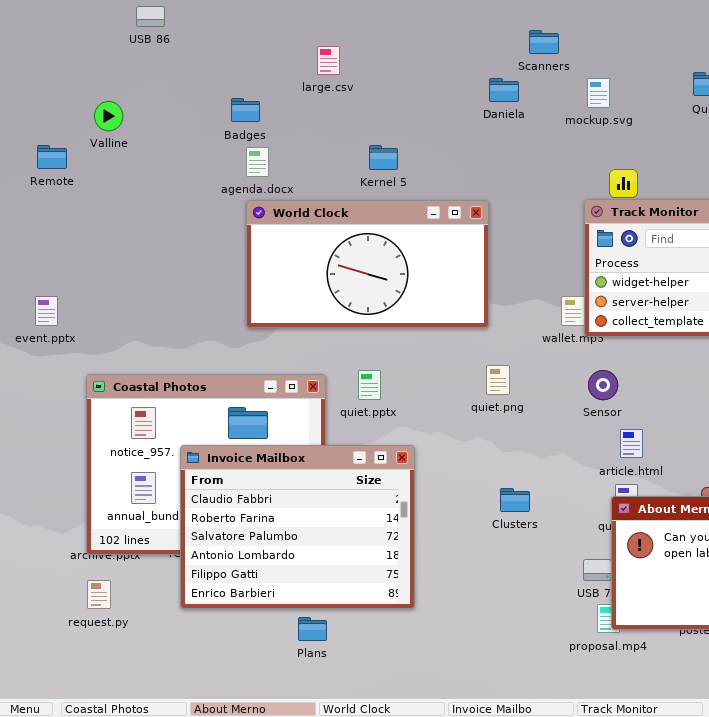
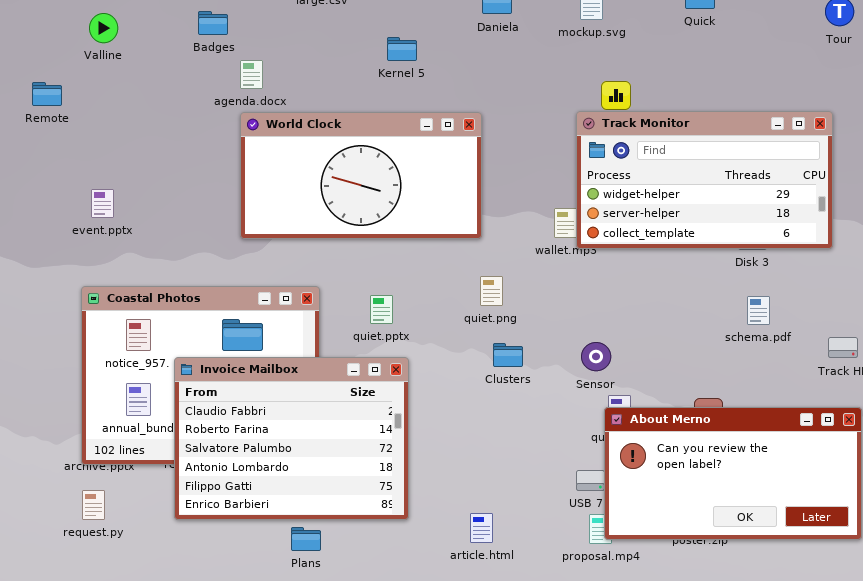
Badges: [231,98,260,122] -> [198,11,228,35], moved
Remote: [37,145,67,169] -> [32,82,62,106], moved
Kernel 5: [369,145,398,170] -> [387,37,417,61], moved
event.pptx: [35,296,58,326] -> [91,189,114,218], moved
quiet.pptx: [358,370,381,400] -> [370,295,393,324], moved
Sensor: [588,370,618,400] -> [581,342,611,371], moved
article.html: [620,429,643,458] -> [470,513,493,543], moved
Clusters: [500,488,530,512] -> [493,343,523,367], moved

